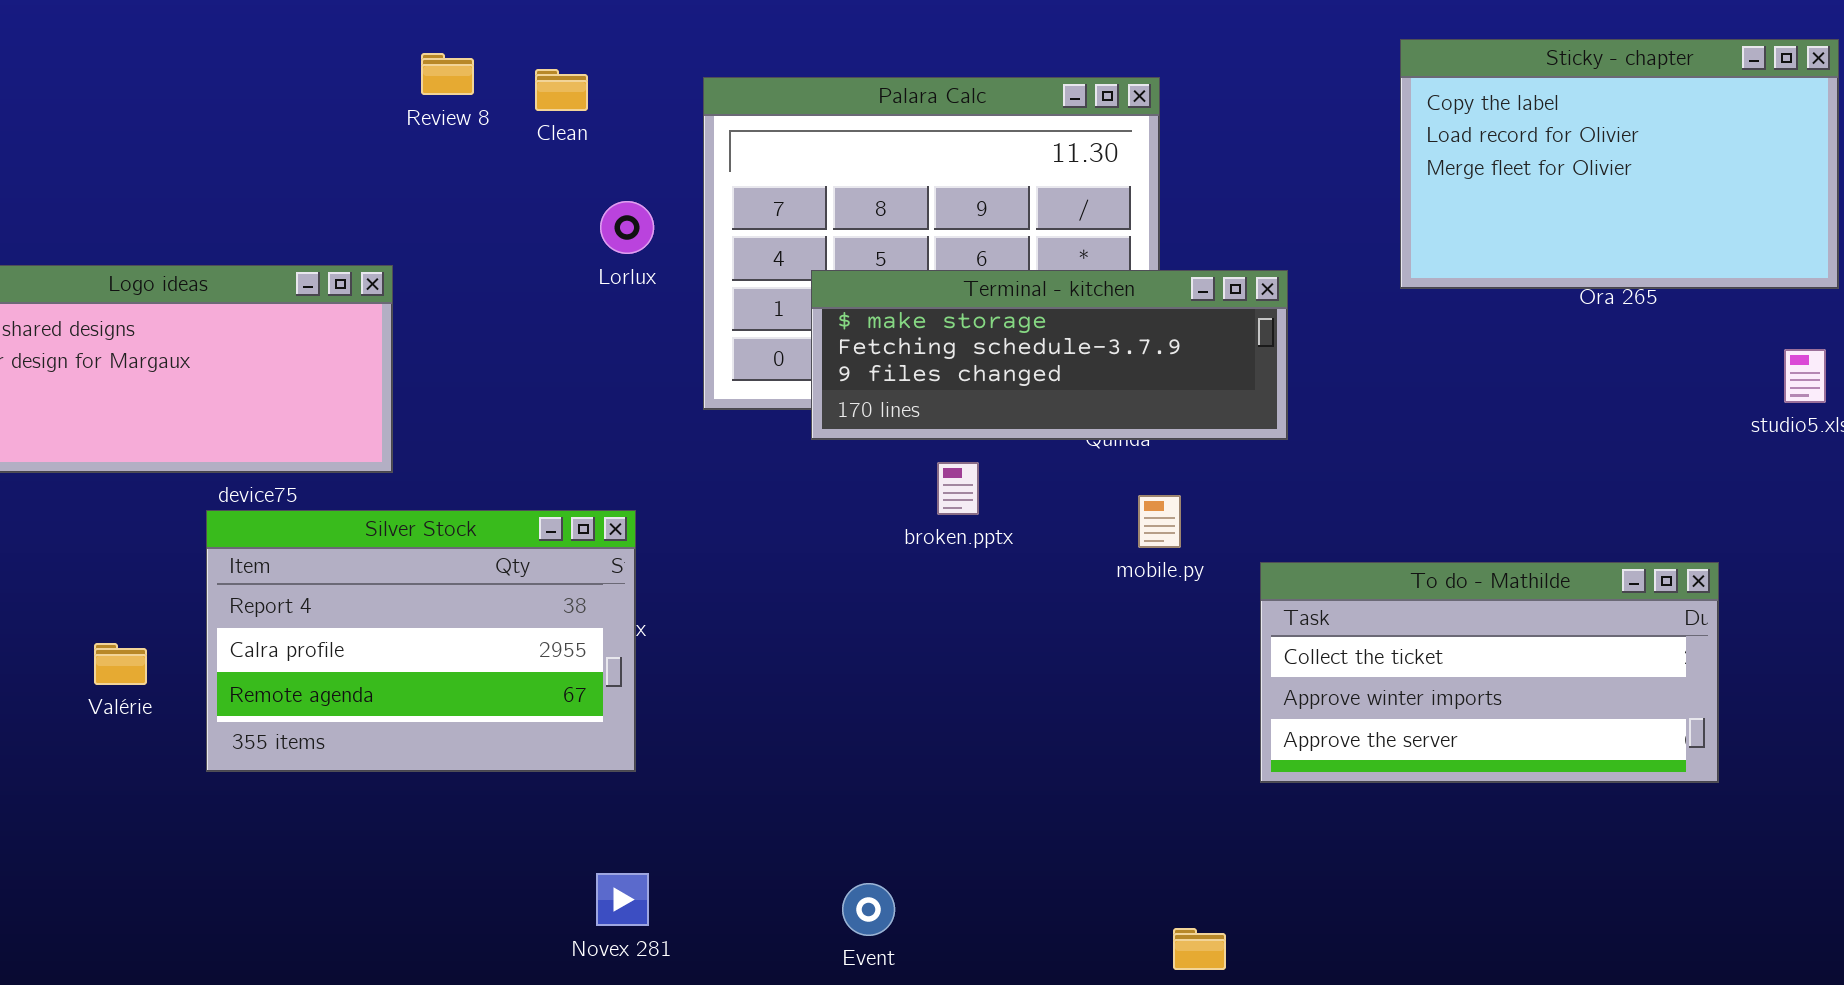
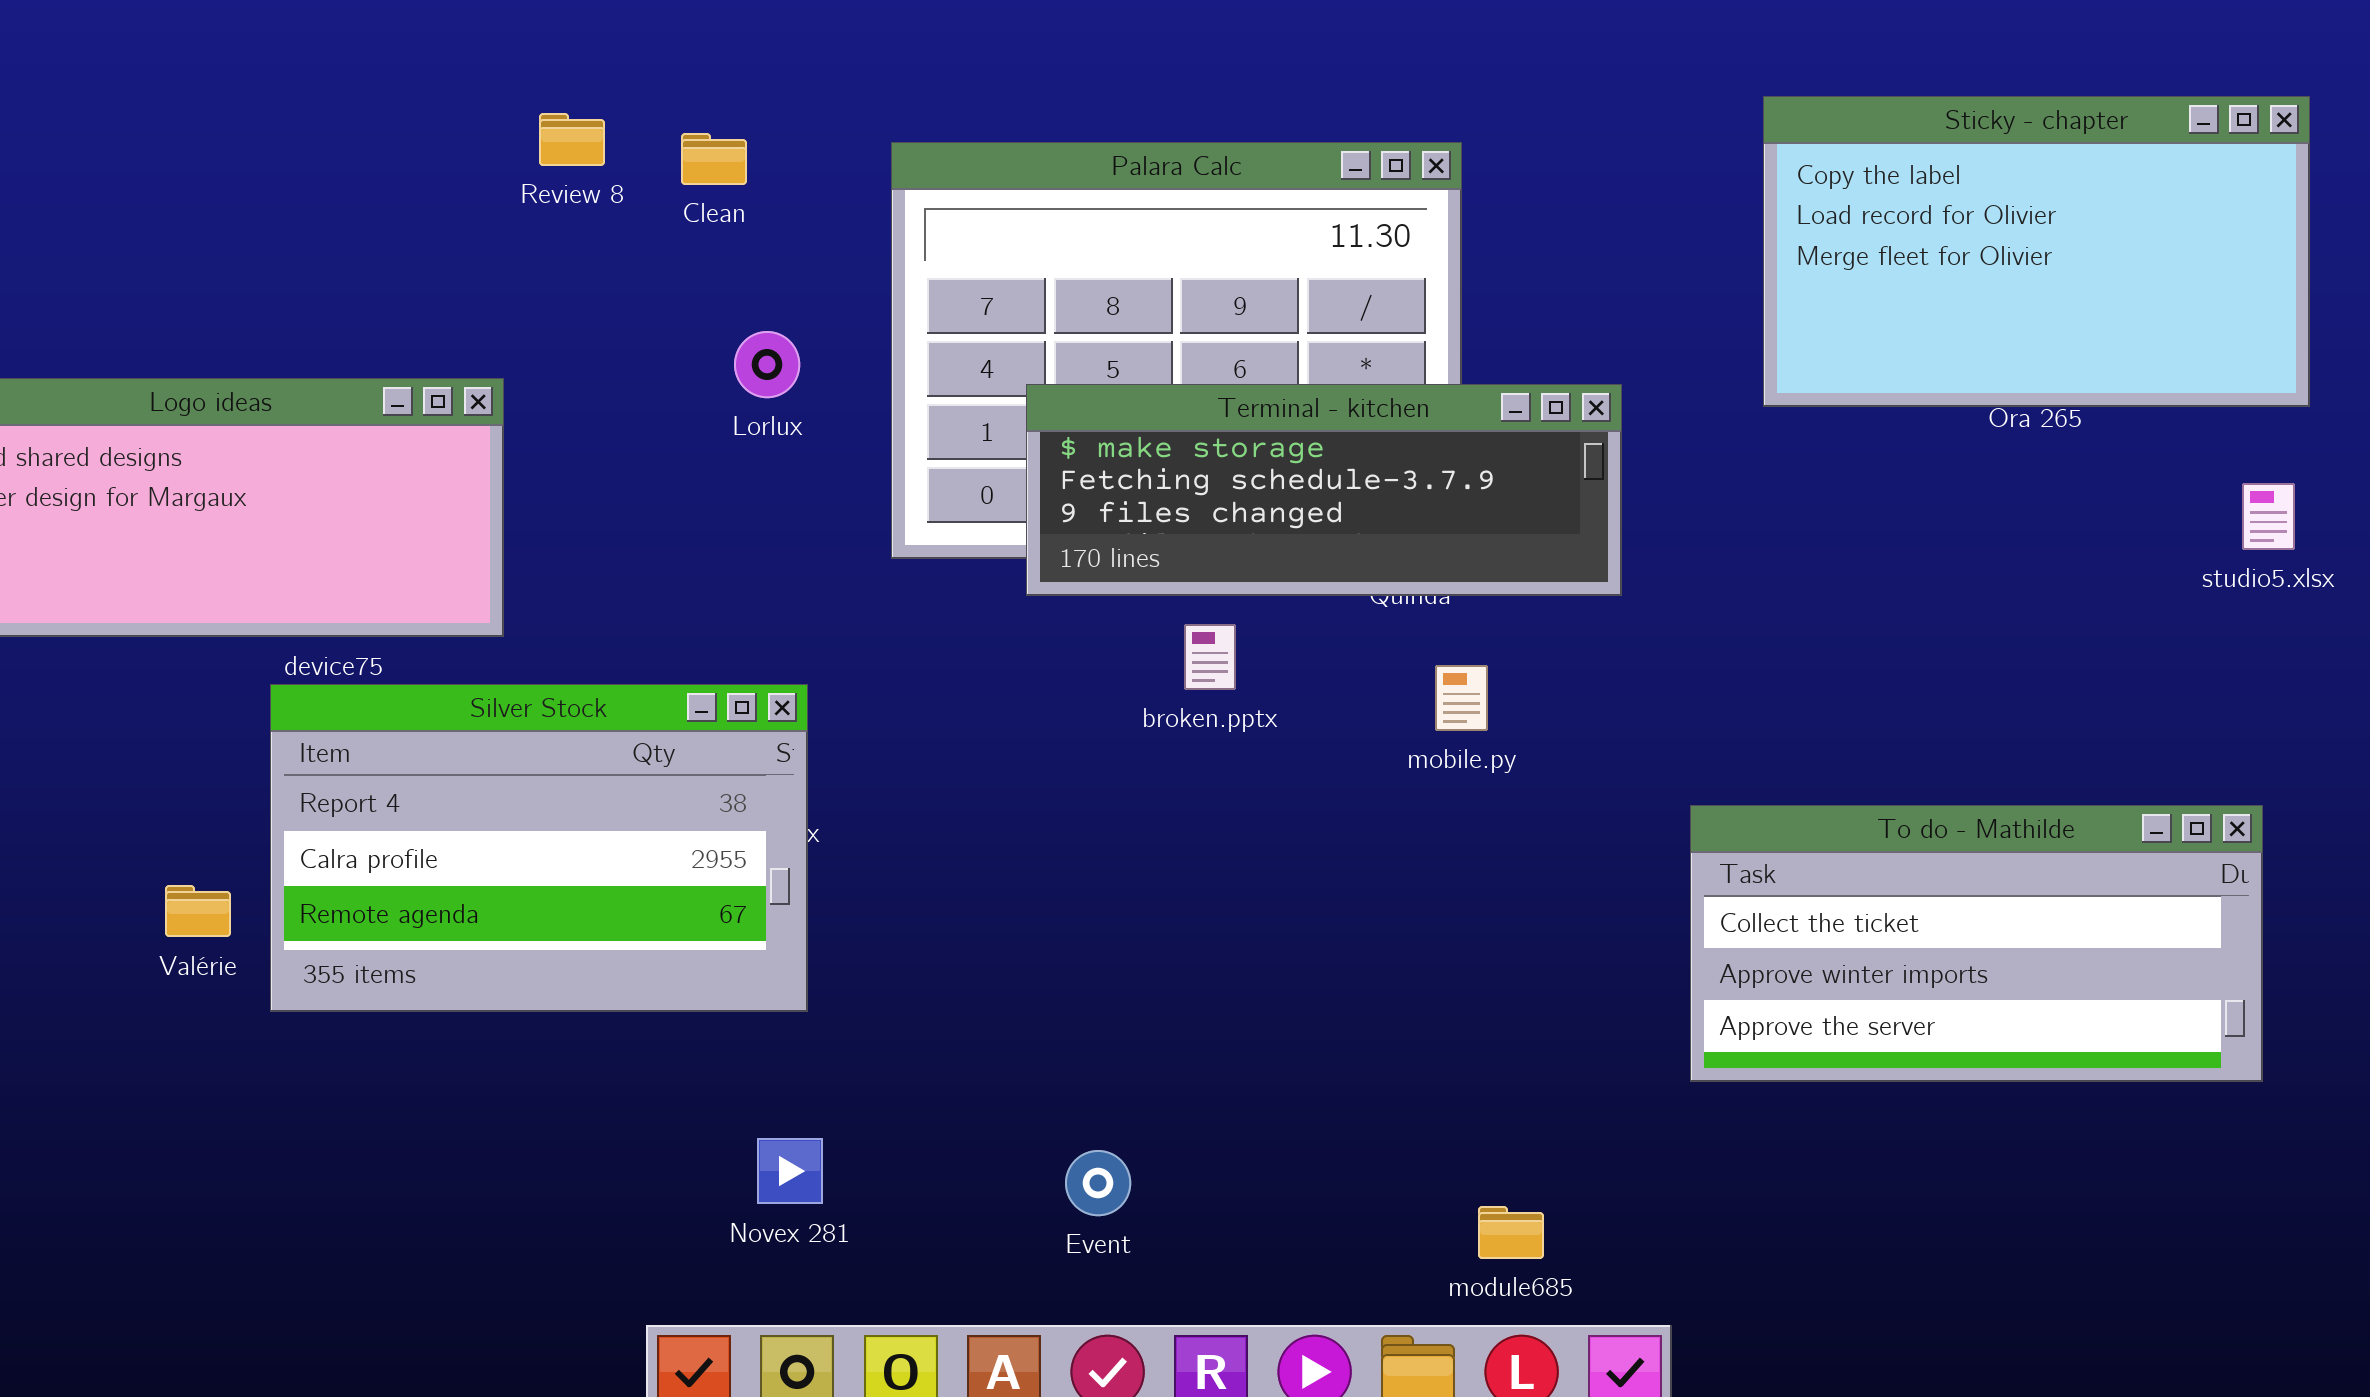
Lorlux: [600,201,654,254] -> [734,331,800,398], moved
To do - Mathilde: [1260,562,1719,783] -> [1690,805,2263,1082], moved
Valérie: [94,643,147,685] -> [165,885,231,937], moved

